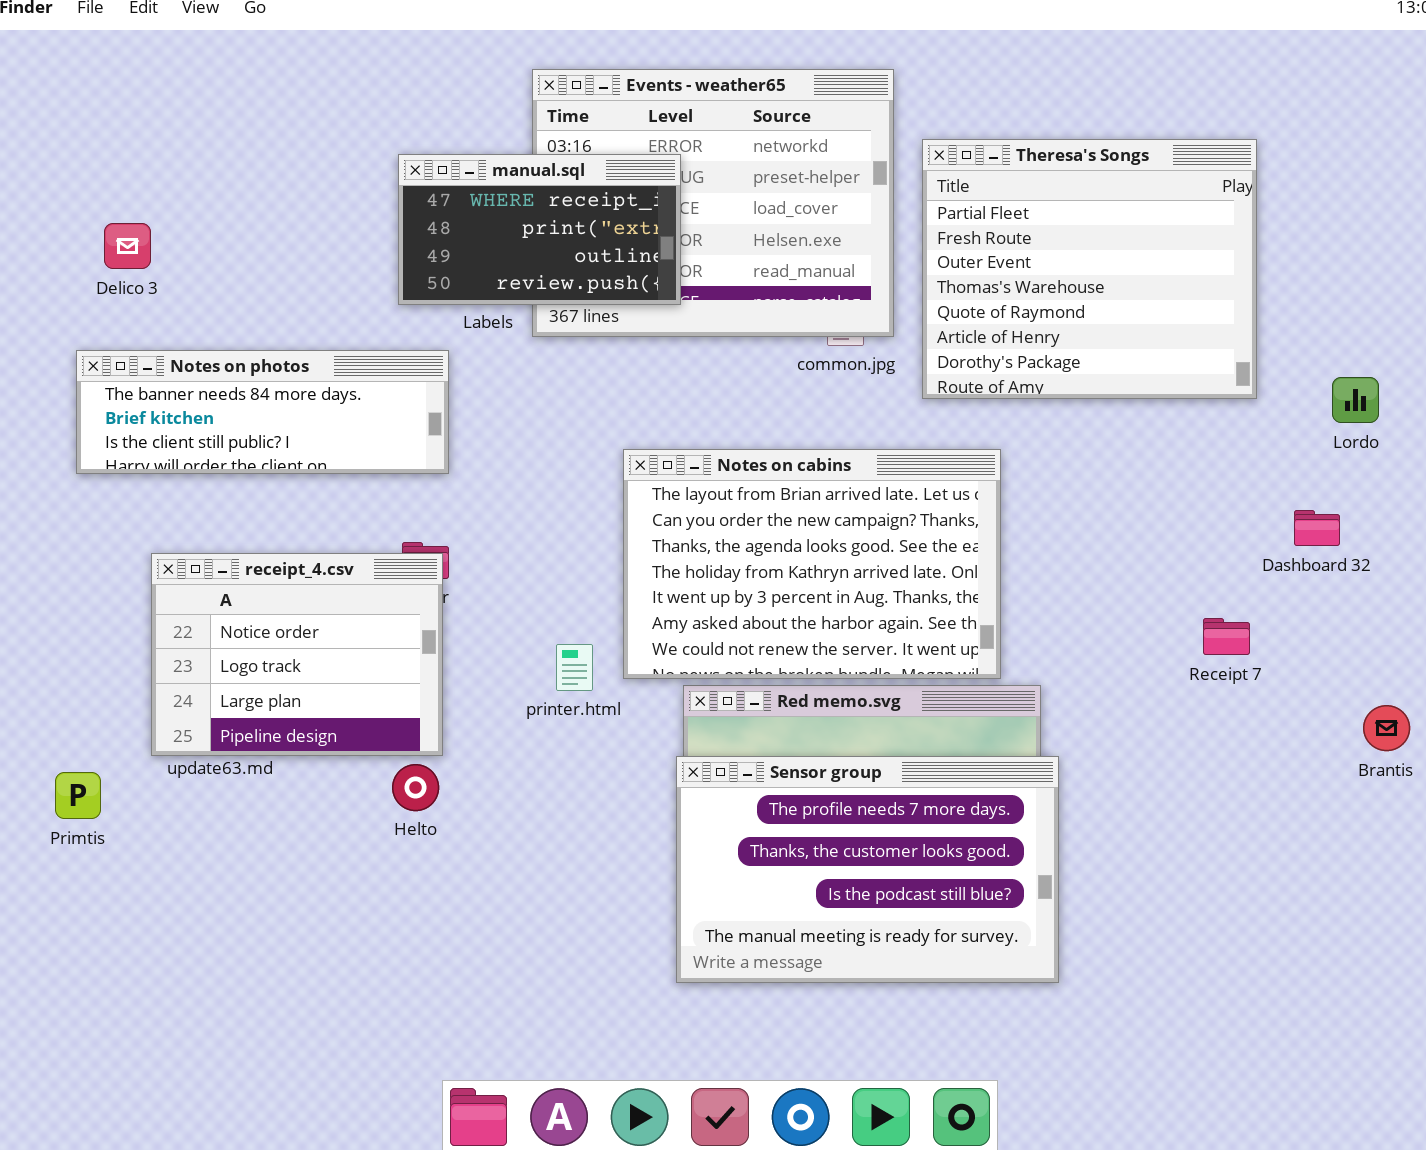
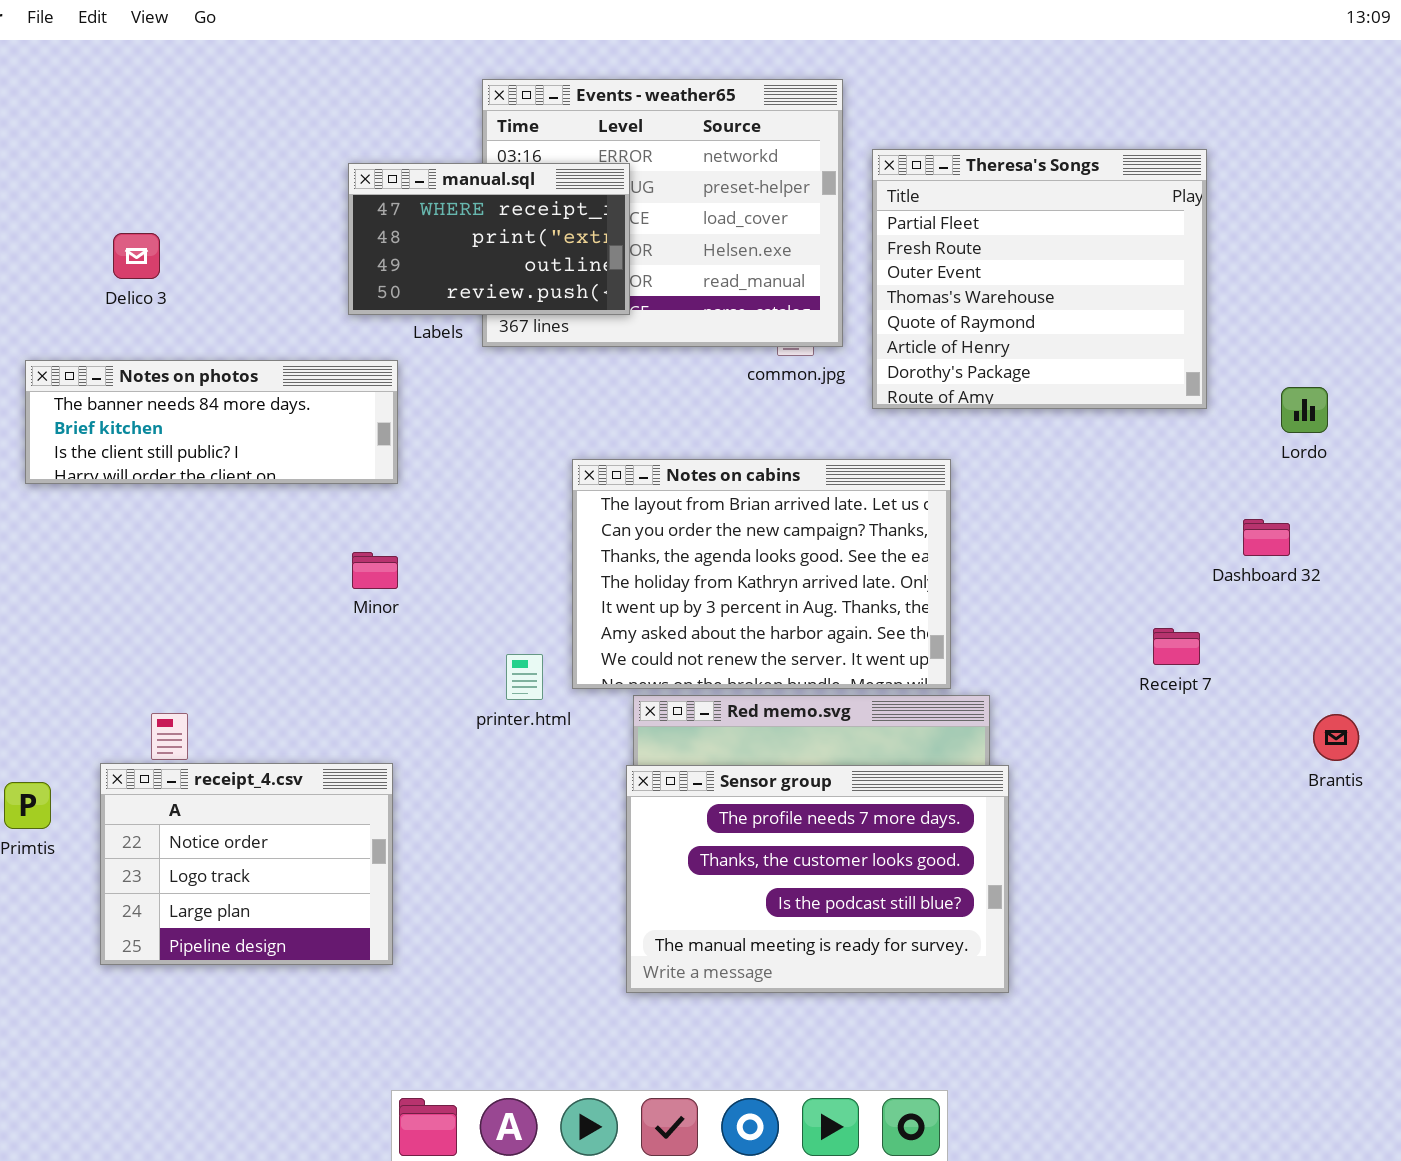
Delico 3: [104,223,151,269] -> [113,233,160,279], moved
receipt_4.csv: [151,553,443,756] -> [100,763,393,965], moved

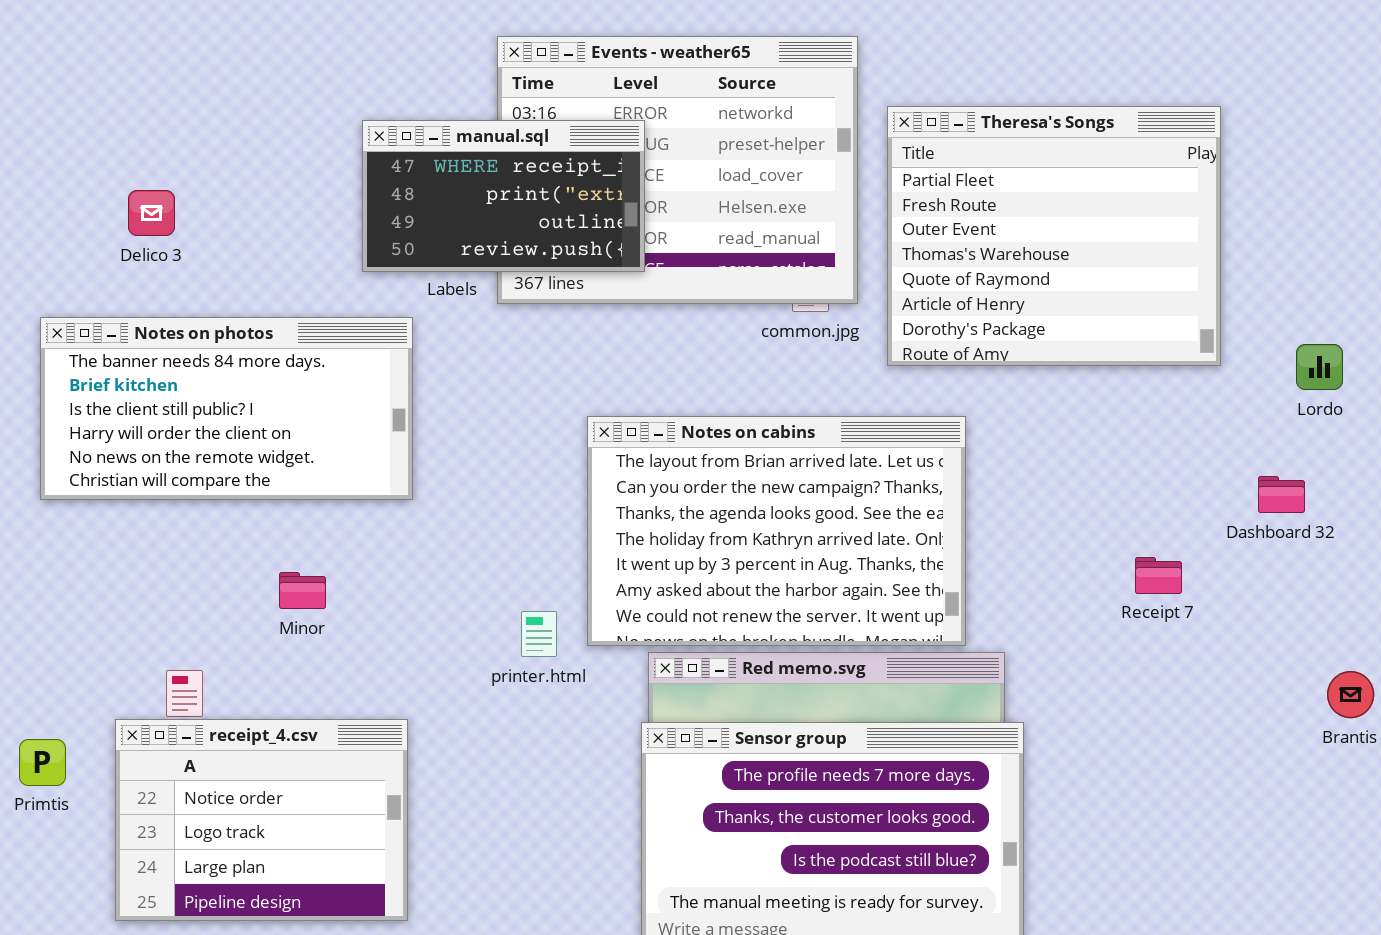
Notes on photos: [25,360,398,484] -> [40,317,413,500], resized
Minor: [352,552,398,589] -> [279,572,326,609], moved
Receipt 7: [1153,628,1200,665] -> [1135,557,1182,594], moved

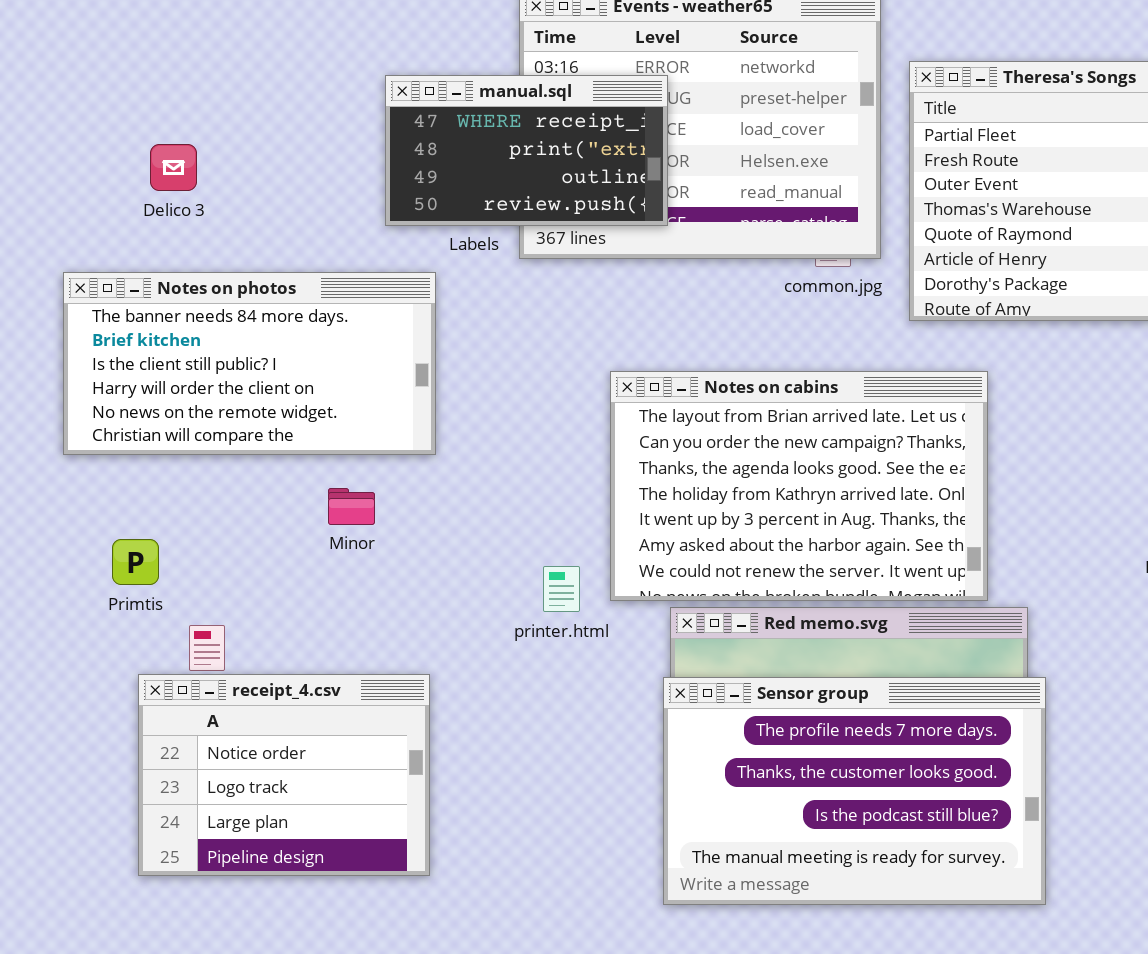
Minor: [279,572,326,609] -> [328,488,375,525], moved
Primtis: [19,739,66,786] -> [112,539,159,585], moved

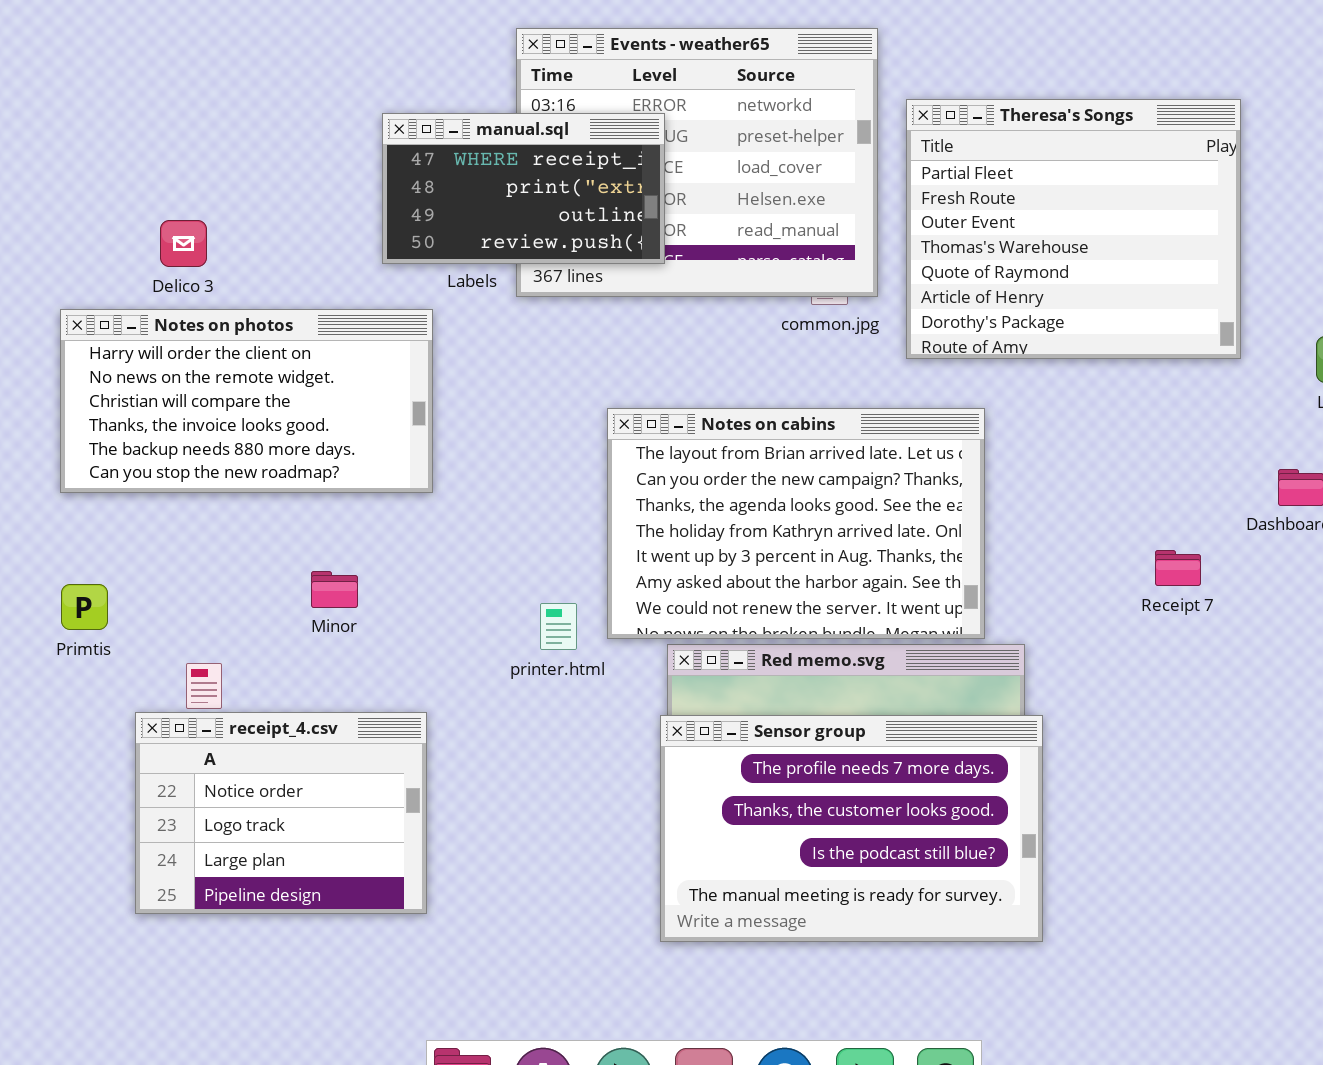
Delico 3: [150,144,197,191] -> [160,220,207,267], moved
Notes on photos: [63,272,436,455] -> [60,309,433,493], scrolled down 3 rows
Minor: [328,488,375,525] -> [311,571,358,608], moved
Primtis: [112,539,159,585] -> [61,584,108,630], moved

